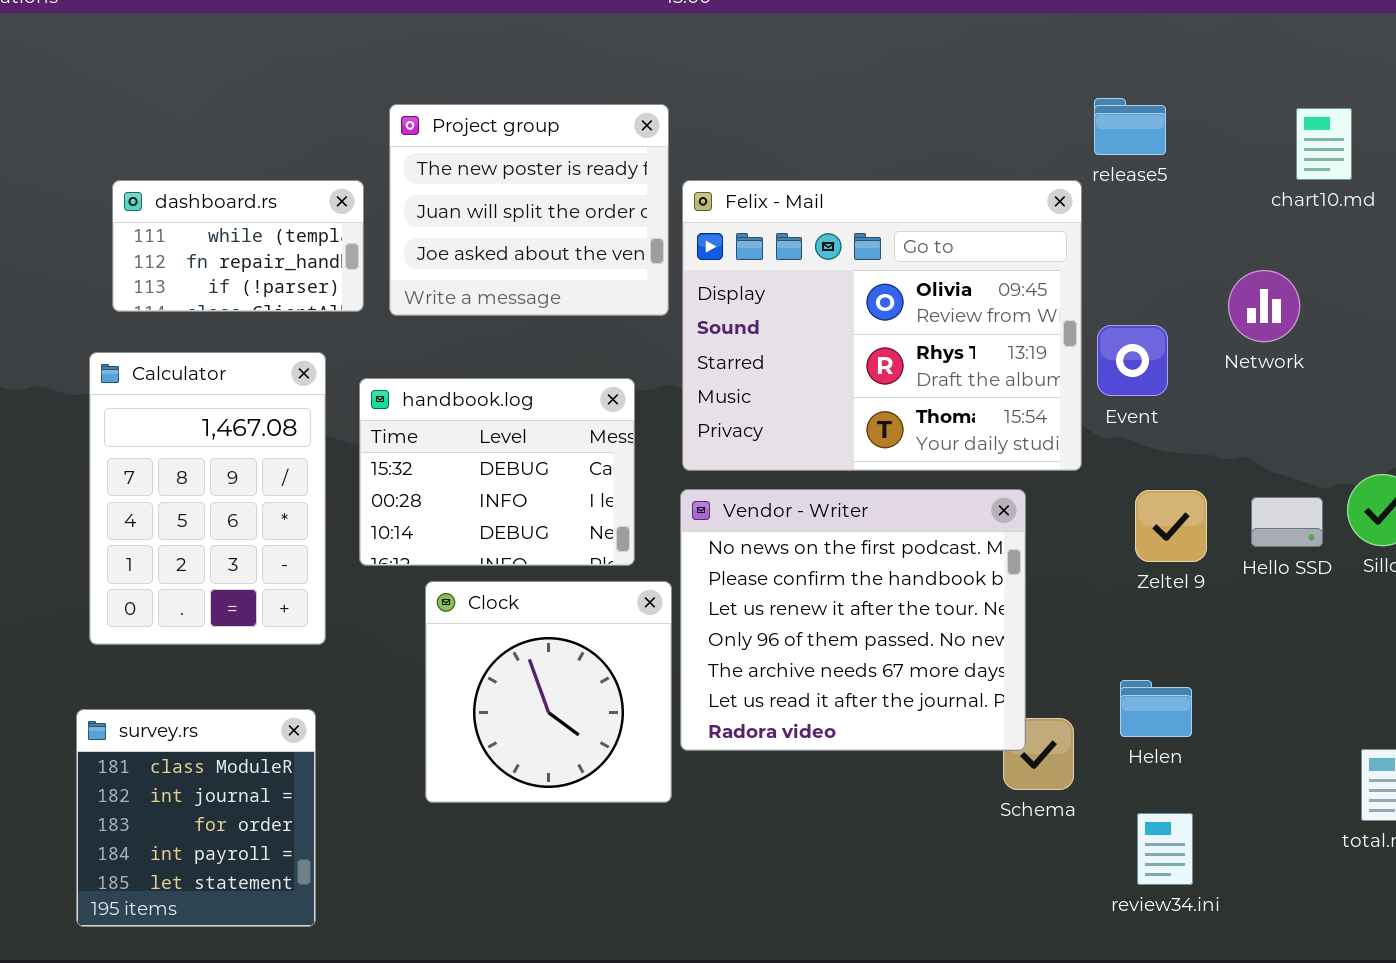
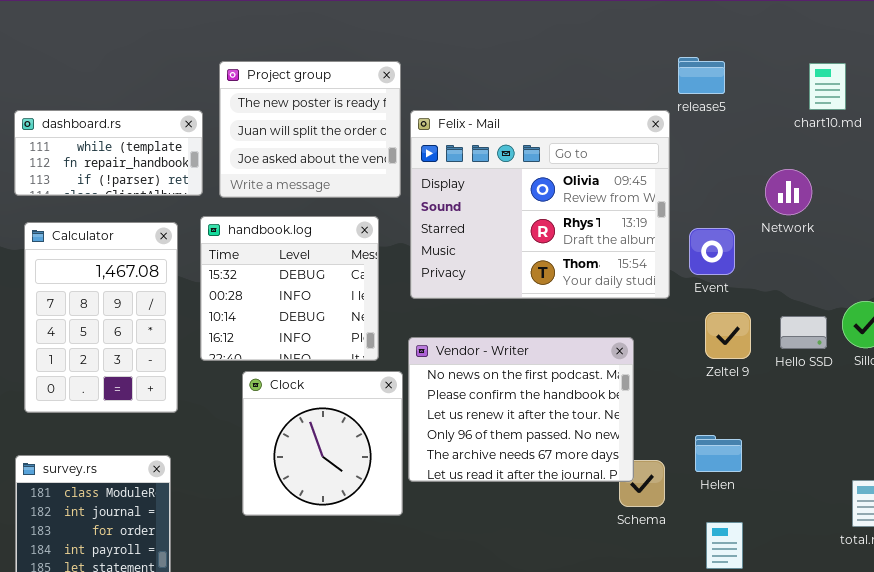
dashboard.rs: [112,180,364,312] -> [14,110,203,196], resized
Event: [1097,325,1168,396] -> [689,228,735,275], moved
handbook.log: [359,378,635,566] -> [200,216,379,361], resized
Vendor - Writer: [680,489,1026,751] -> [408,337,634,482], resized

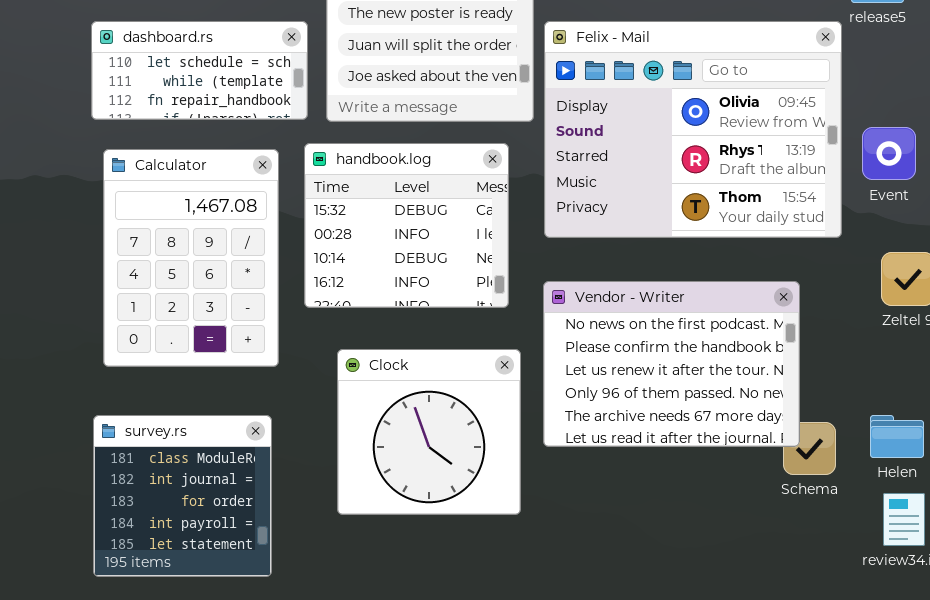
dashboard.rs: [14,110,203,196] -> [91,21,308,120], scrolled up 1 row
Event: [689,228,735,275] -> [862,127,916,180], moved
Clock: [242,371,403,516] -> [337,349,521,515], moved
Helen: [695,435,742,472] -> [870,415,924,458], moved

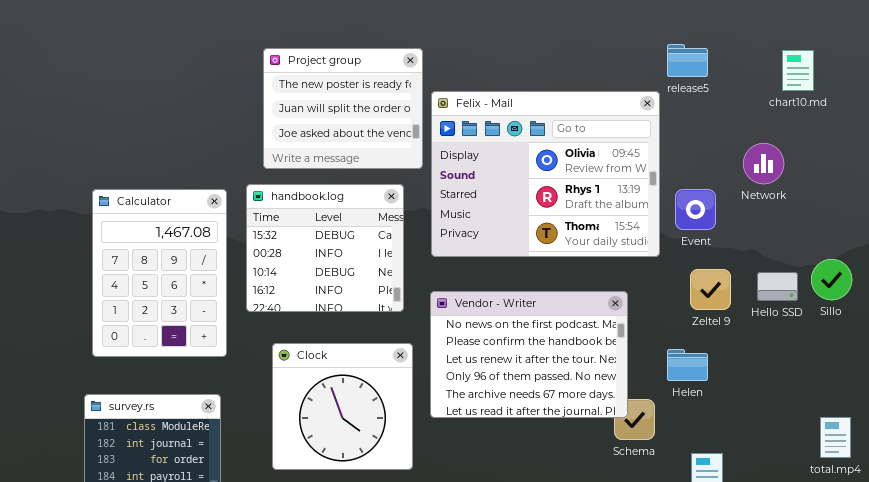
dashboard.rs: [91,21,308,120] -> none, closed
Event: [862,127,916,180] -> [675,189,716,230], moved
Helen: [870,415,924,458] -> [667,349,708,381], moved

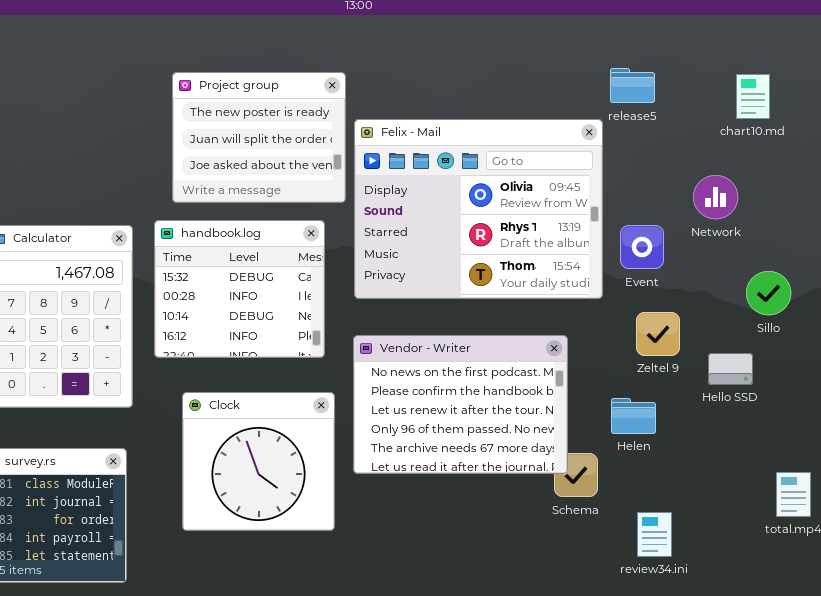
Sillo: [811,259,852,300] -> [746,271,791,315], moved
Hello SSD: [757,272,798,301] -> [708,353,753,385], moved

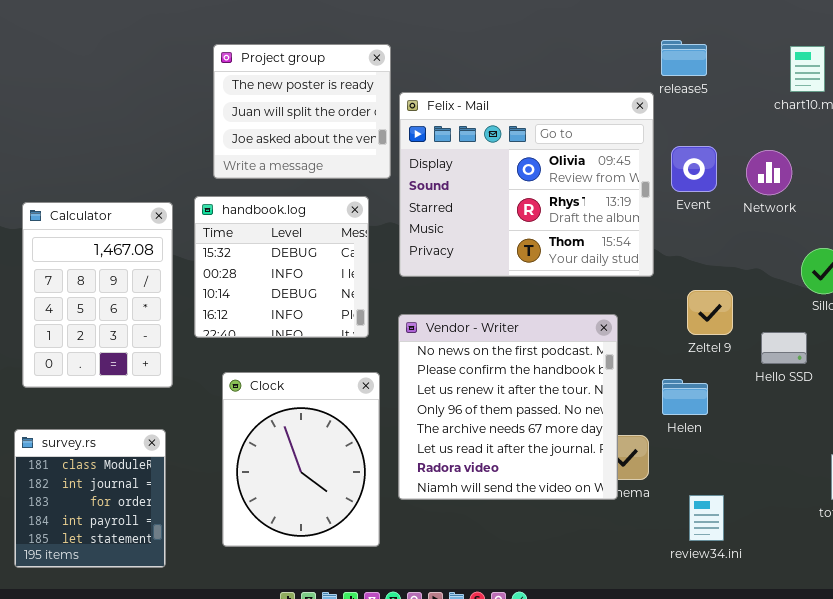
Event: [620,225,664,269] -> [671,146,717,192], moved
Vendor - Writer: [353,335,568,474] -> [398,314,618,500], resized
Clock: [182,392,335,531] -> [222,372,380,547], resized

